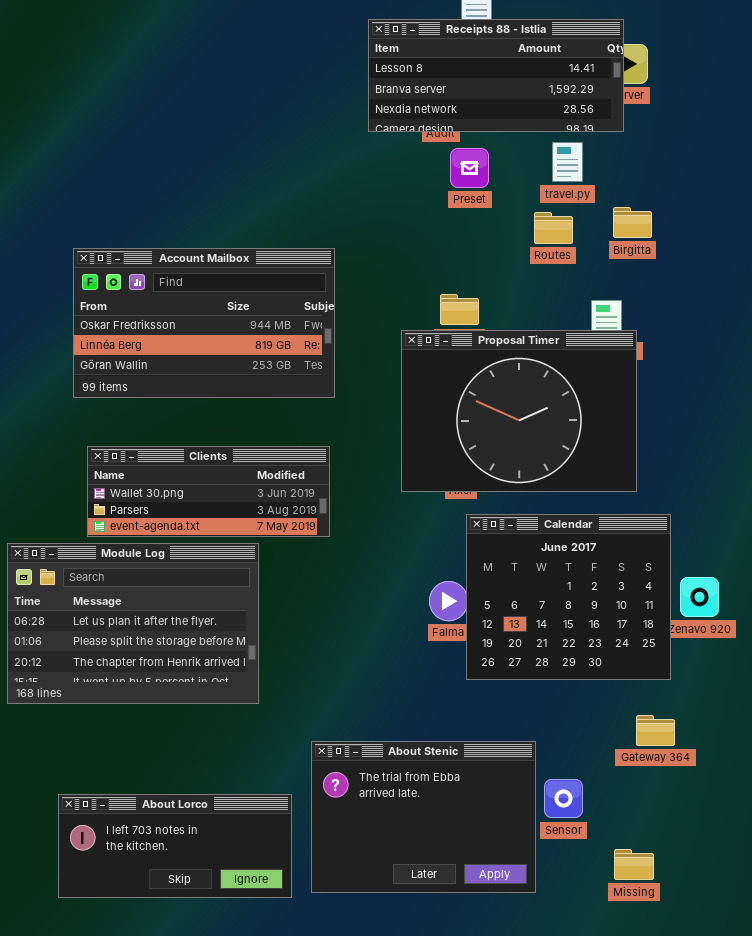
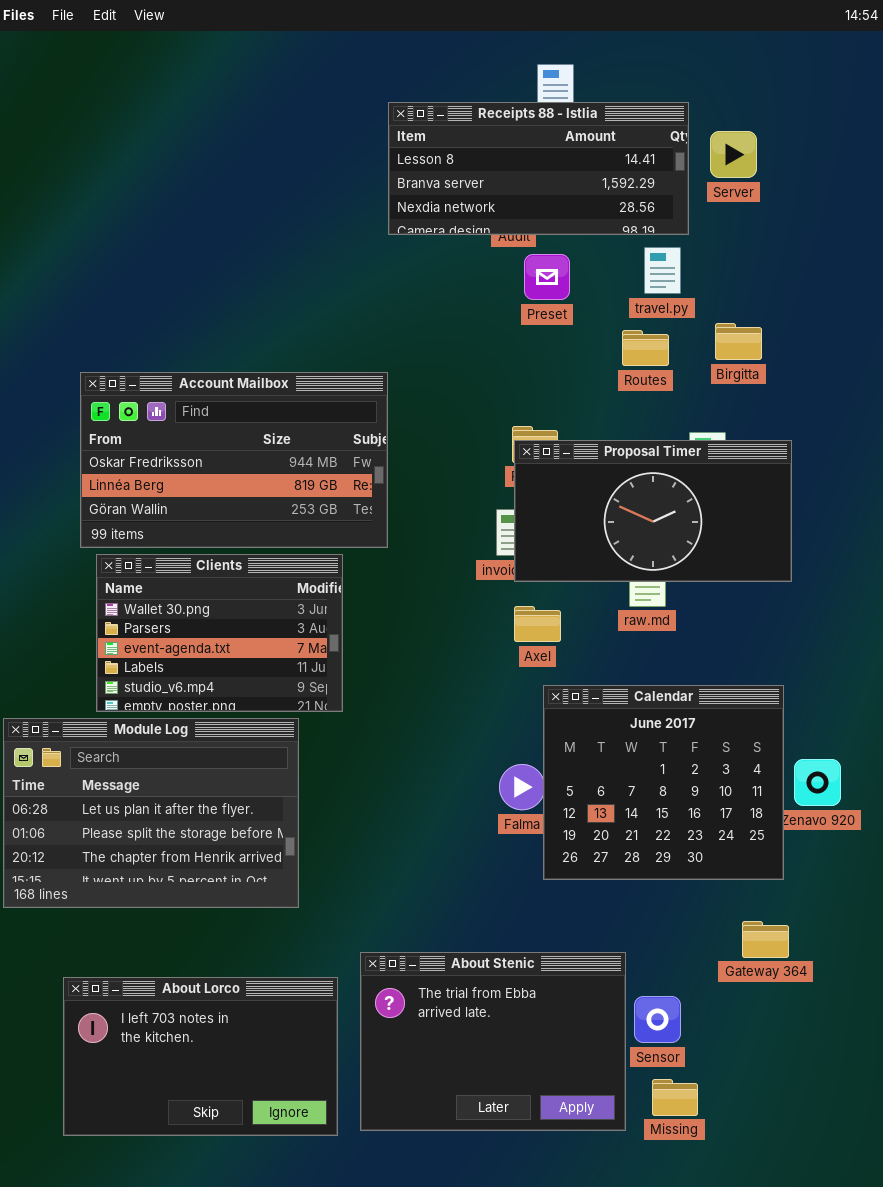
Receipts 88 - Istlia: [368,19,624,132] -> [388,102,689,235], moved
Proposal Timer: [401,330,637,492] -> [514,440,792,582], moved, resized
Clients: [87,446,330,537] -> [96,554,343,712], resized
About Lorco: [58,794,292,898] -> [63,977,338,1136], resized
Missing: [614,849,654,880] -> [652,1079,698,1116], moved

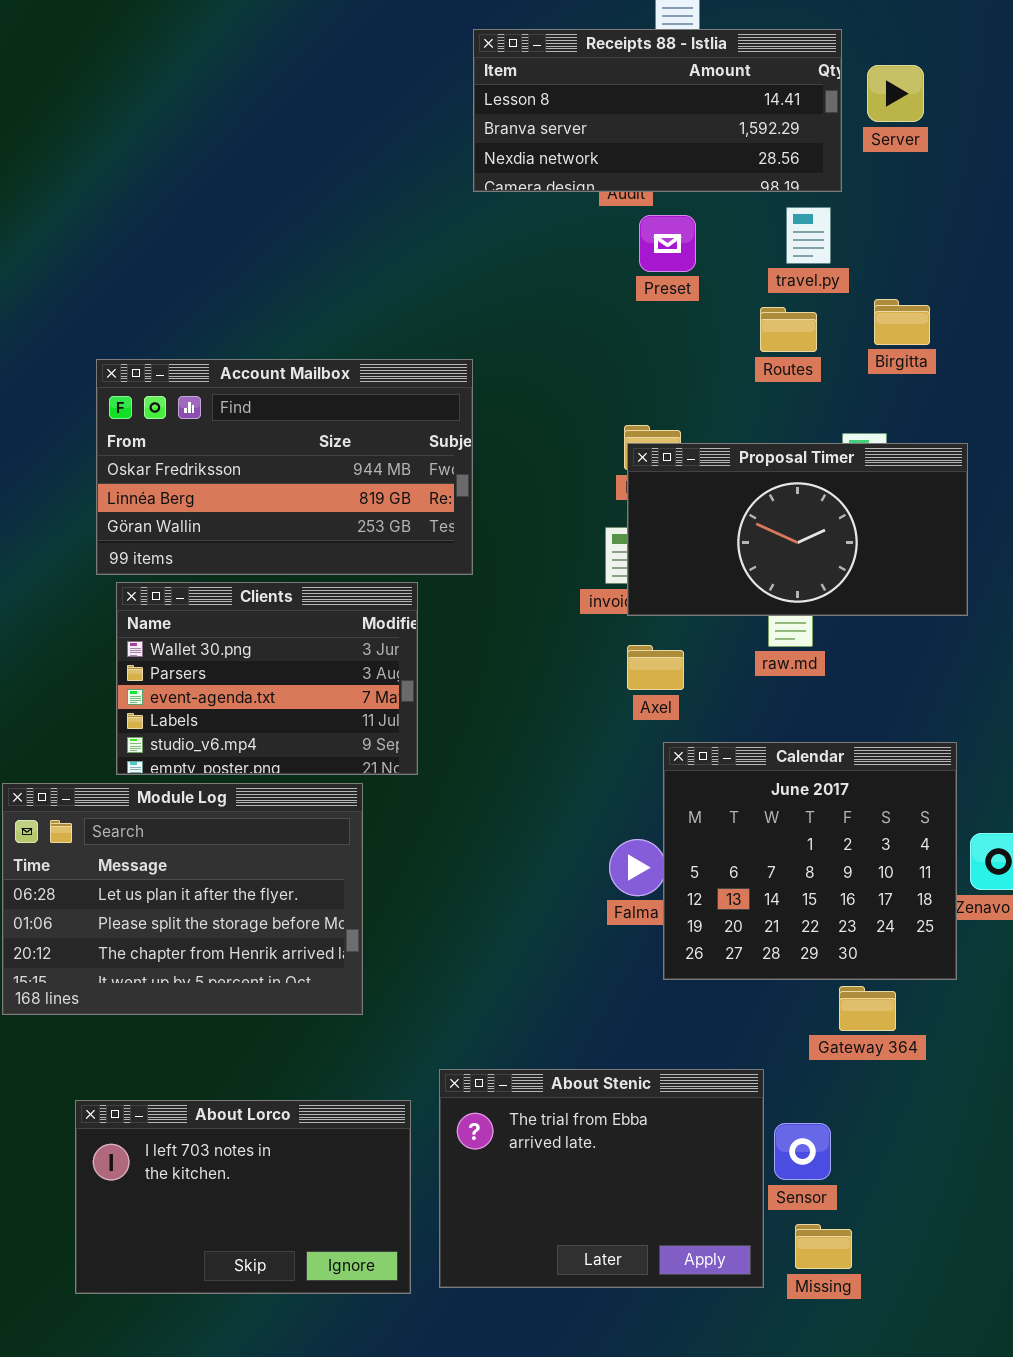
Gateway 364: [742,921,789,958] -> [839,986,896,1031], moved

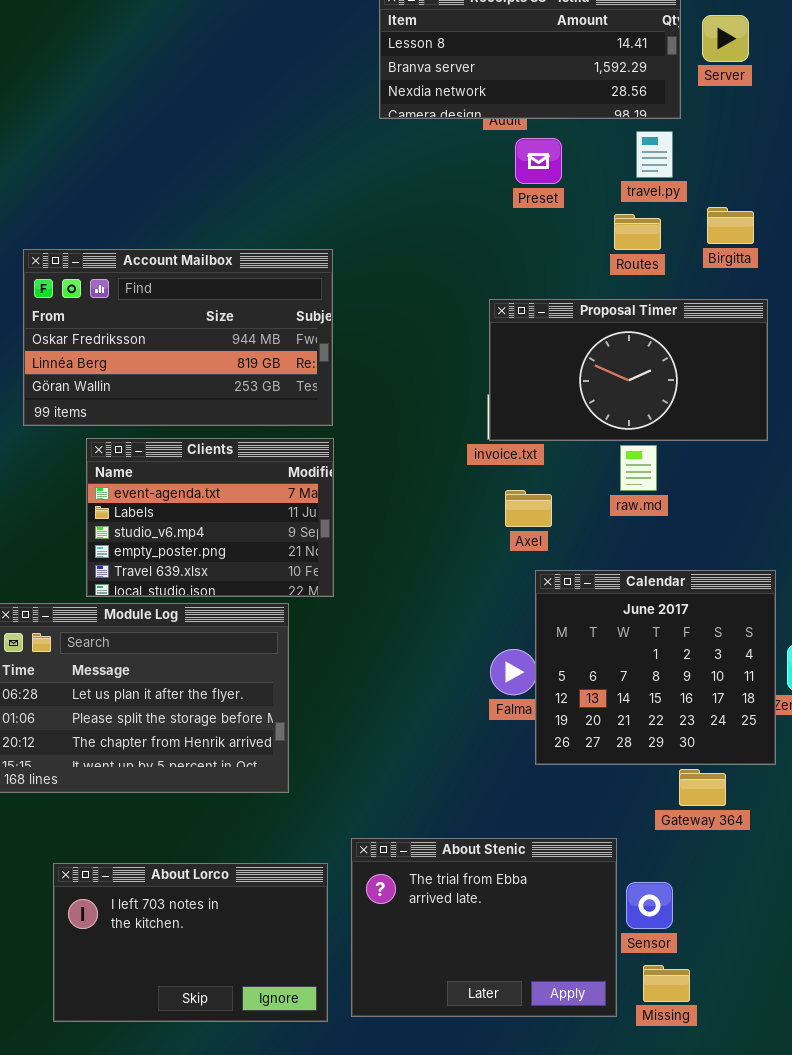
Account Mailbox: [96,359,473,575] -> [23,249,333,426], moved
Proposal Timer: [627,443,968,616] -> [489,299,768,441], moved
Clients: [116,582,418,775] -> [86,438,334,597], scrolled down 2 rows

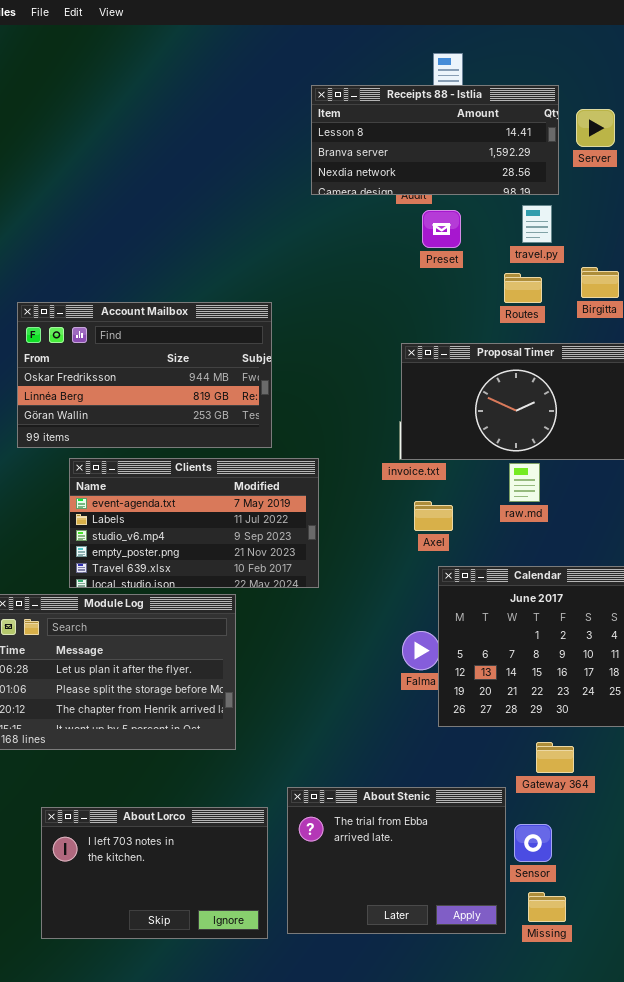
Clients: [86,438,334,597] -> [69,458,319,588], resized
Gateway 364: [679,769,726,806] -> [536,742,574,773], moved

